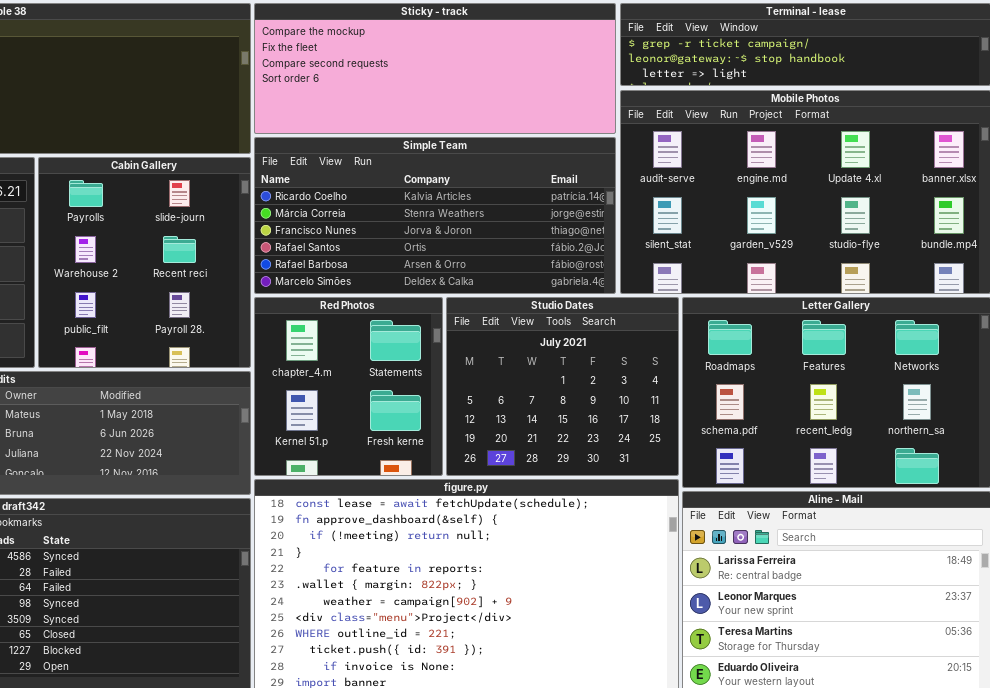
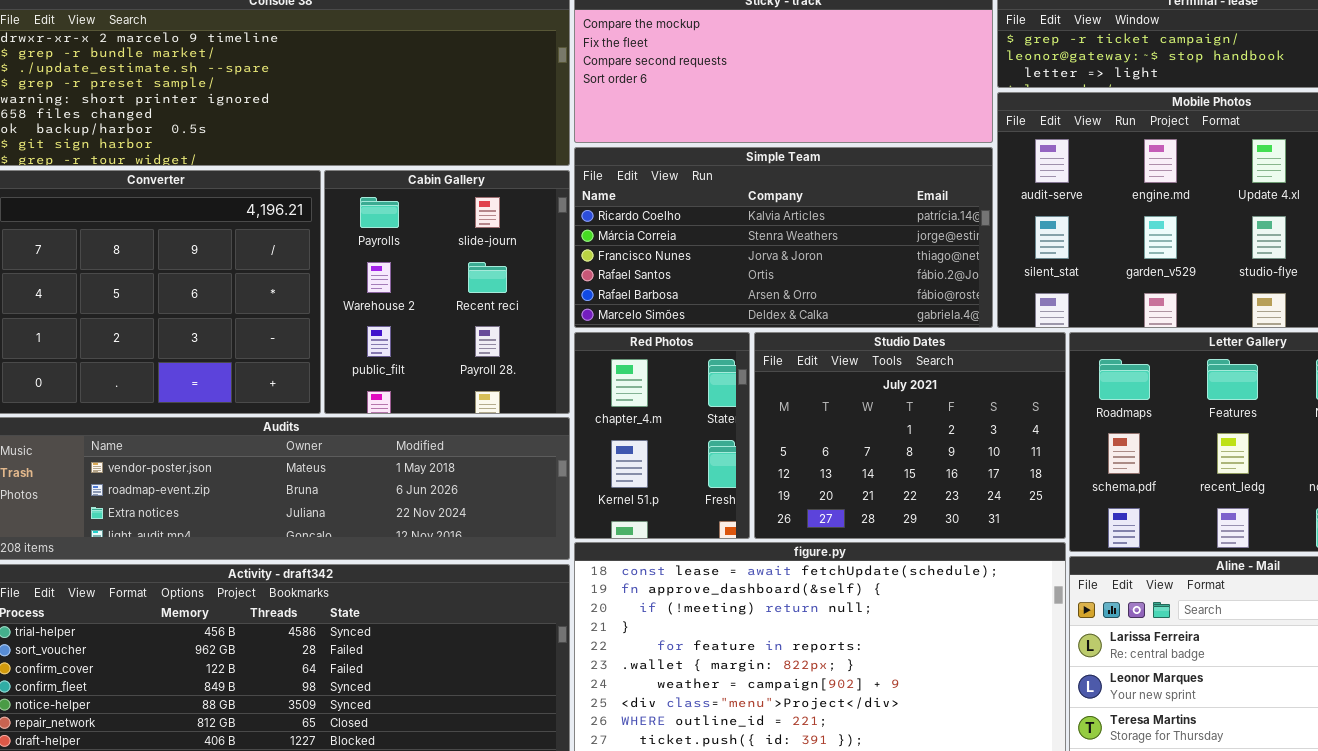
Red Photos: [254,297,443,476] -> [574,332,750,539], resized
Studio Dates: [446,297,679,476] -> [754,332,1066,539], resized

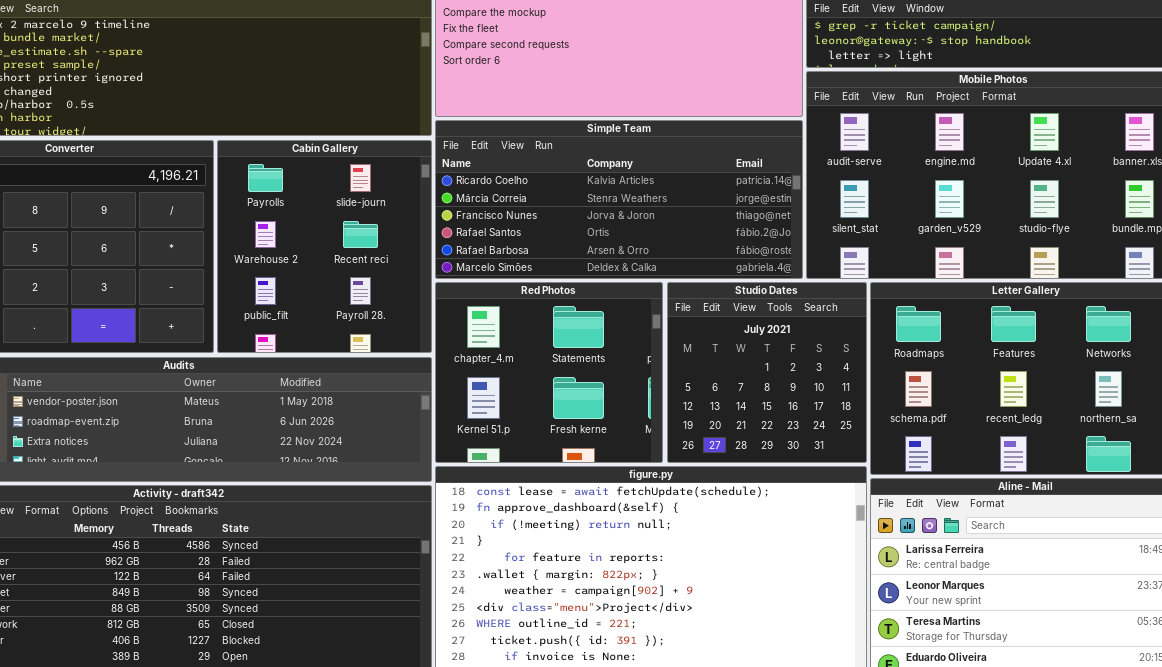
Red Photos: [574,332,750,539] -> [435,282,663,463], resized
Studio Dates: [754,332,1066,539] -> [667,282,867,463], resized

